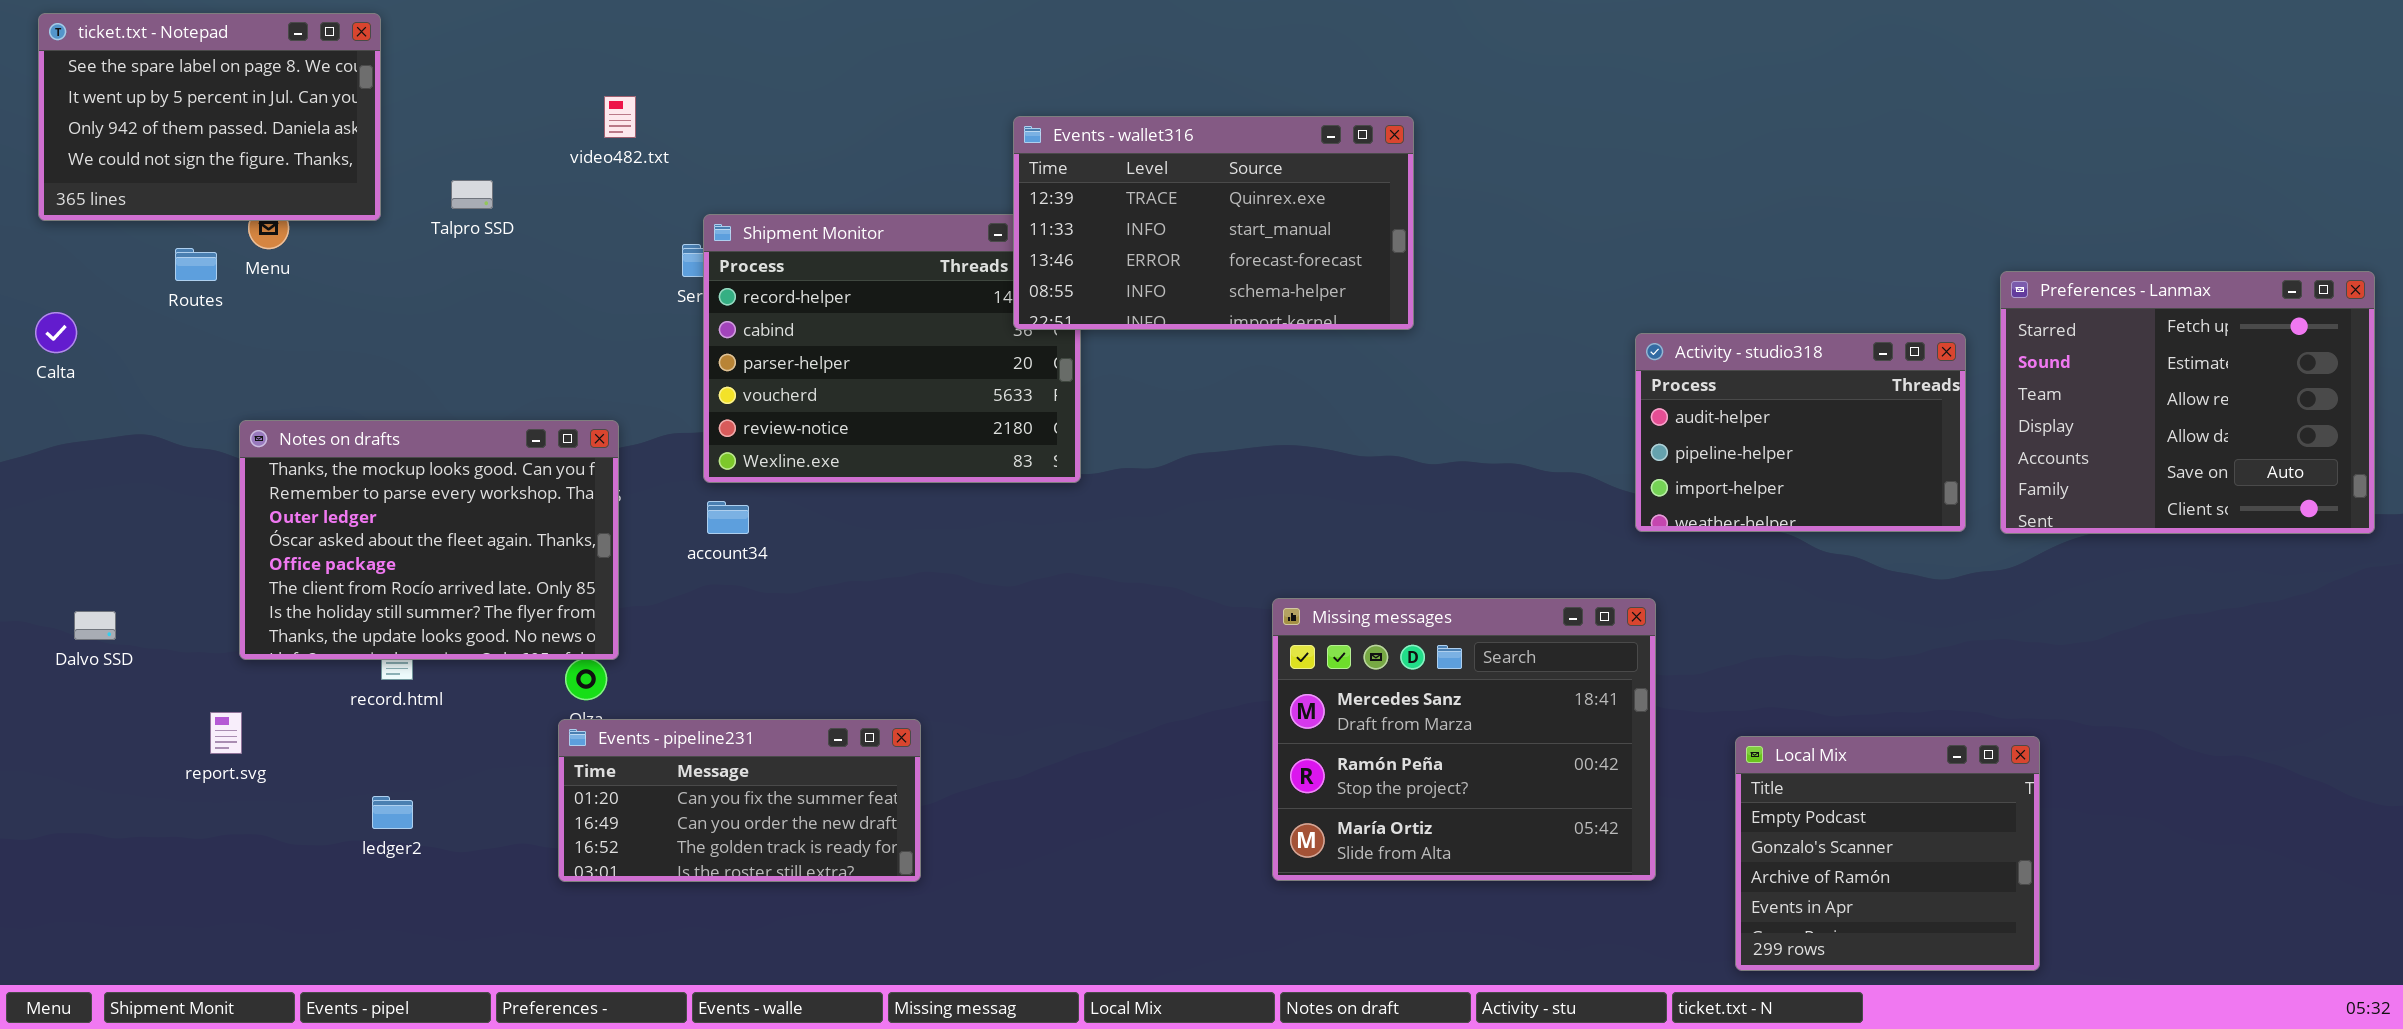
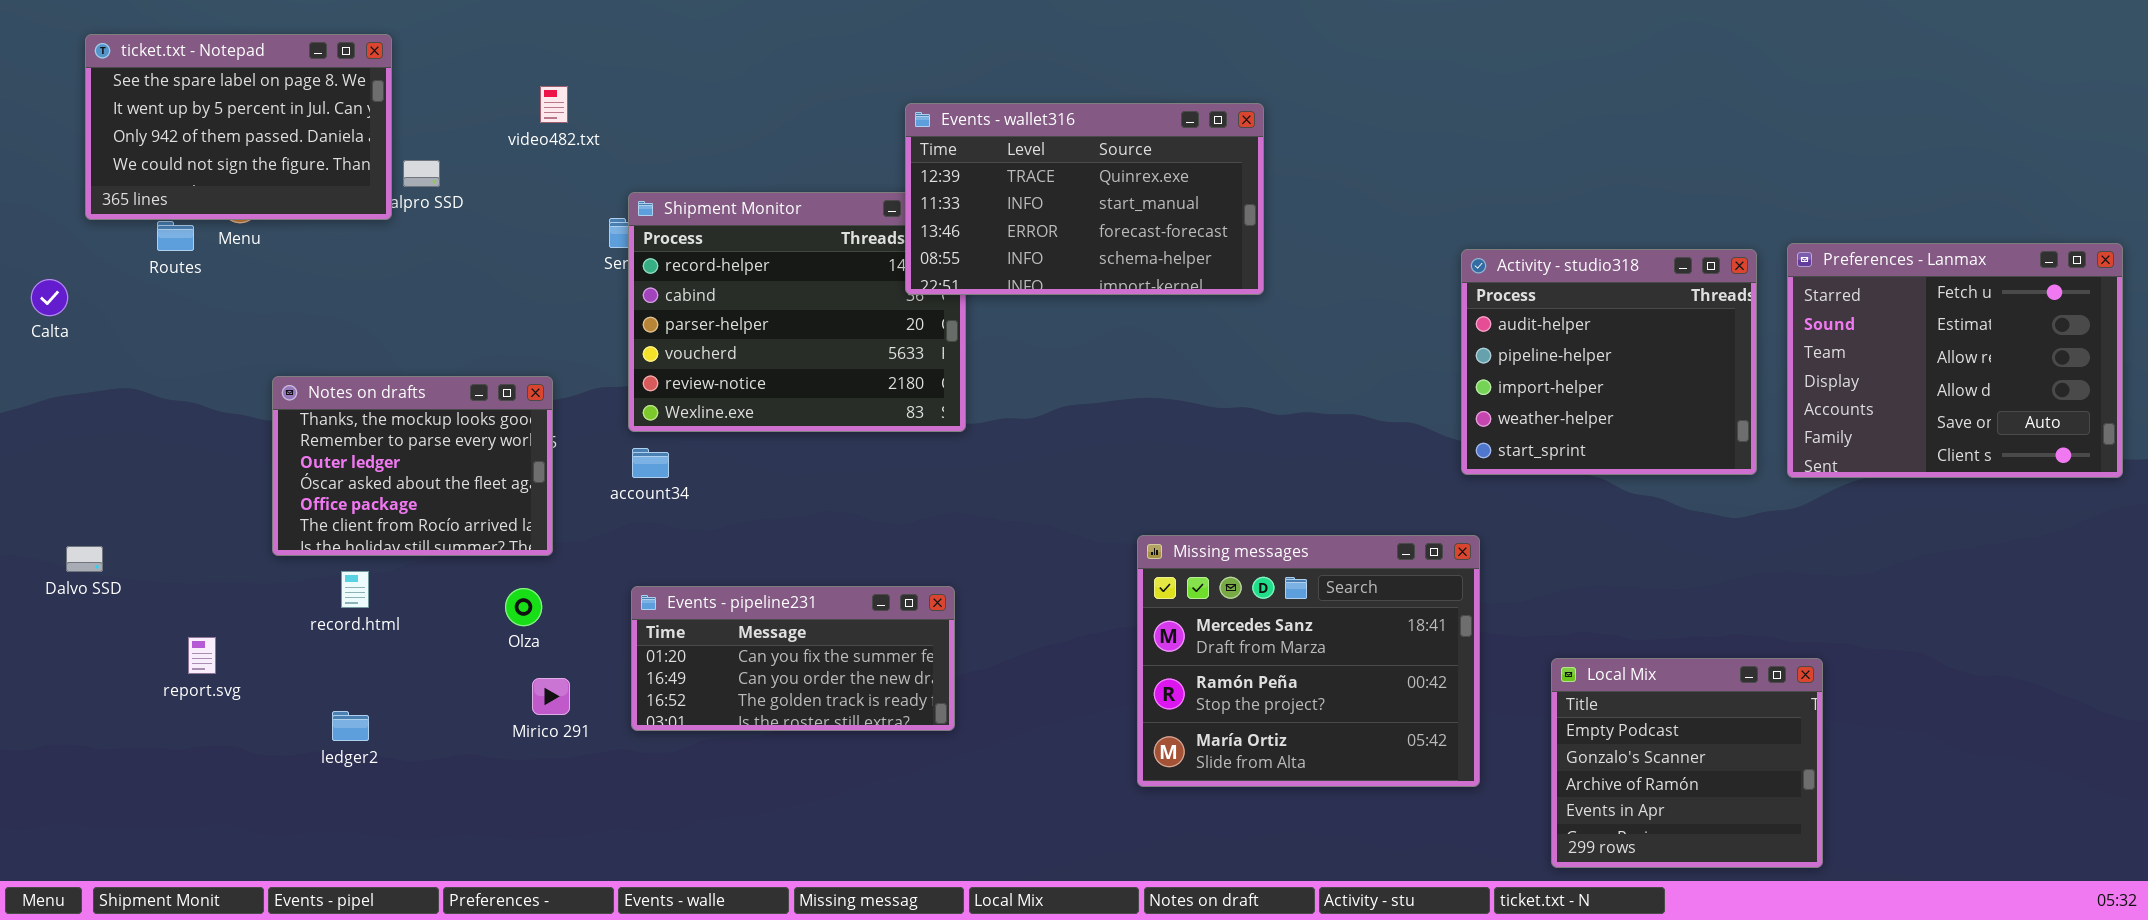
ticket.txt - Notepad: [38,13,381,221] -> [85,34,392,220], moved
Activity - studio318: [1635,333,1966,532] -> [1461,249,1757,475], resized
Notes on drafts: [239,420,619,660] -> [272,376,553,556], resized
Events - pipeline231: [558,719,921,882] -> [631,586,955,731], moved

